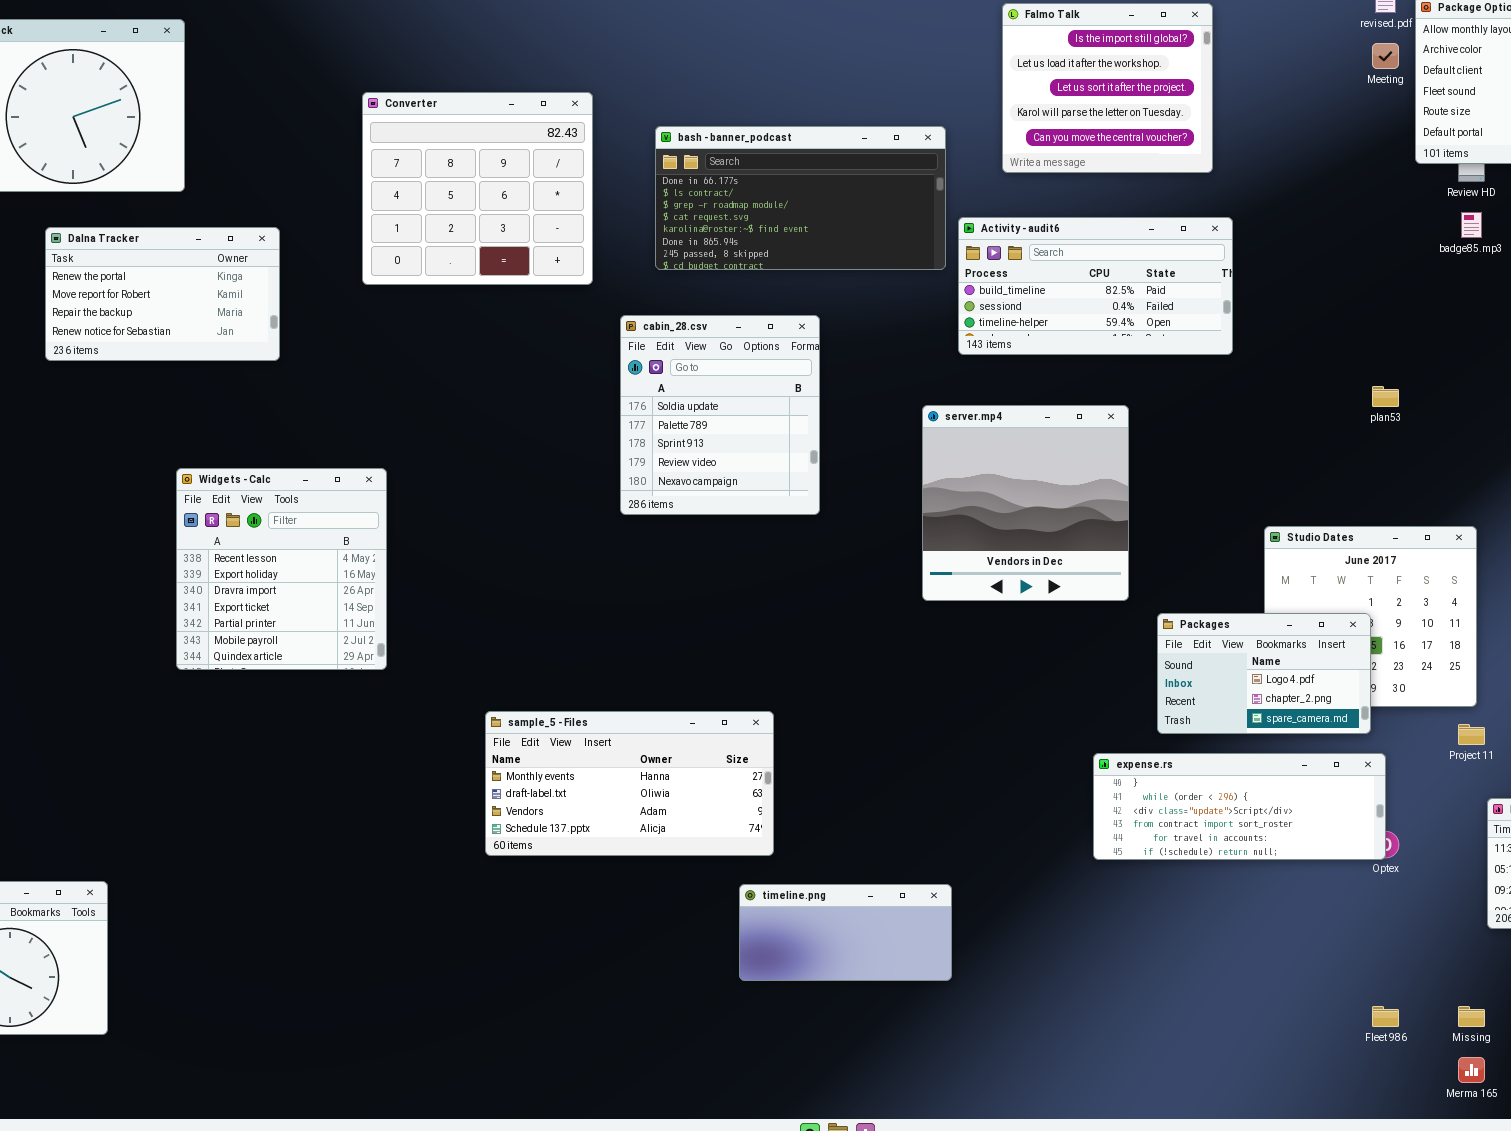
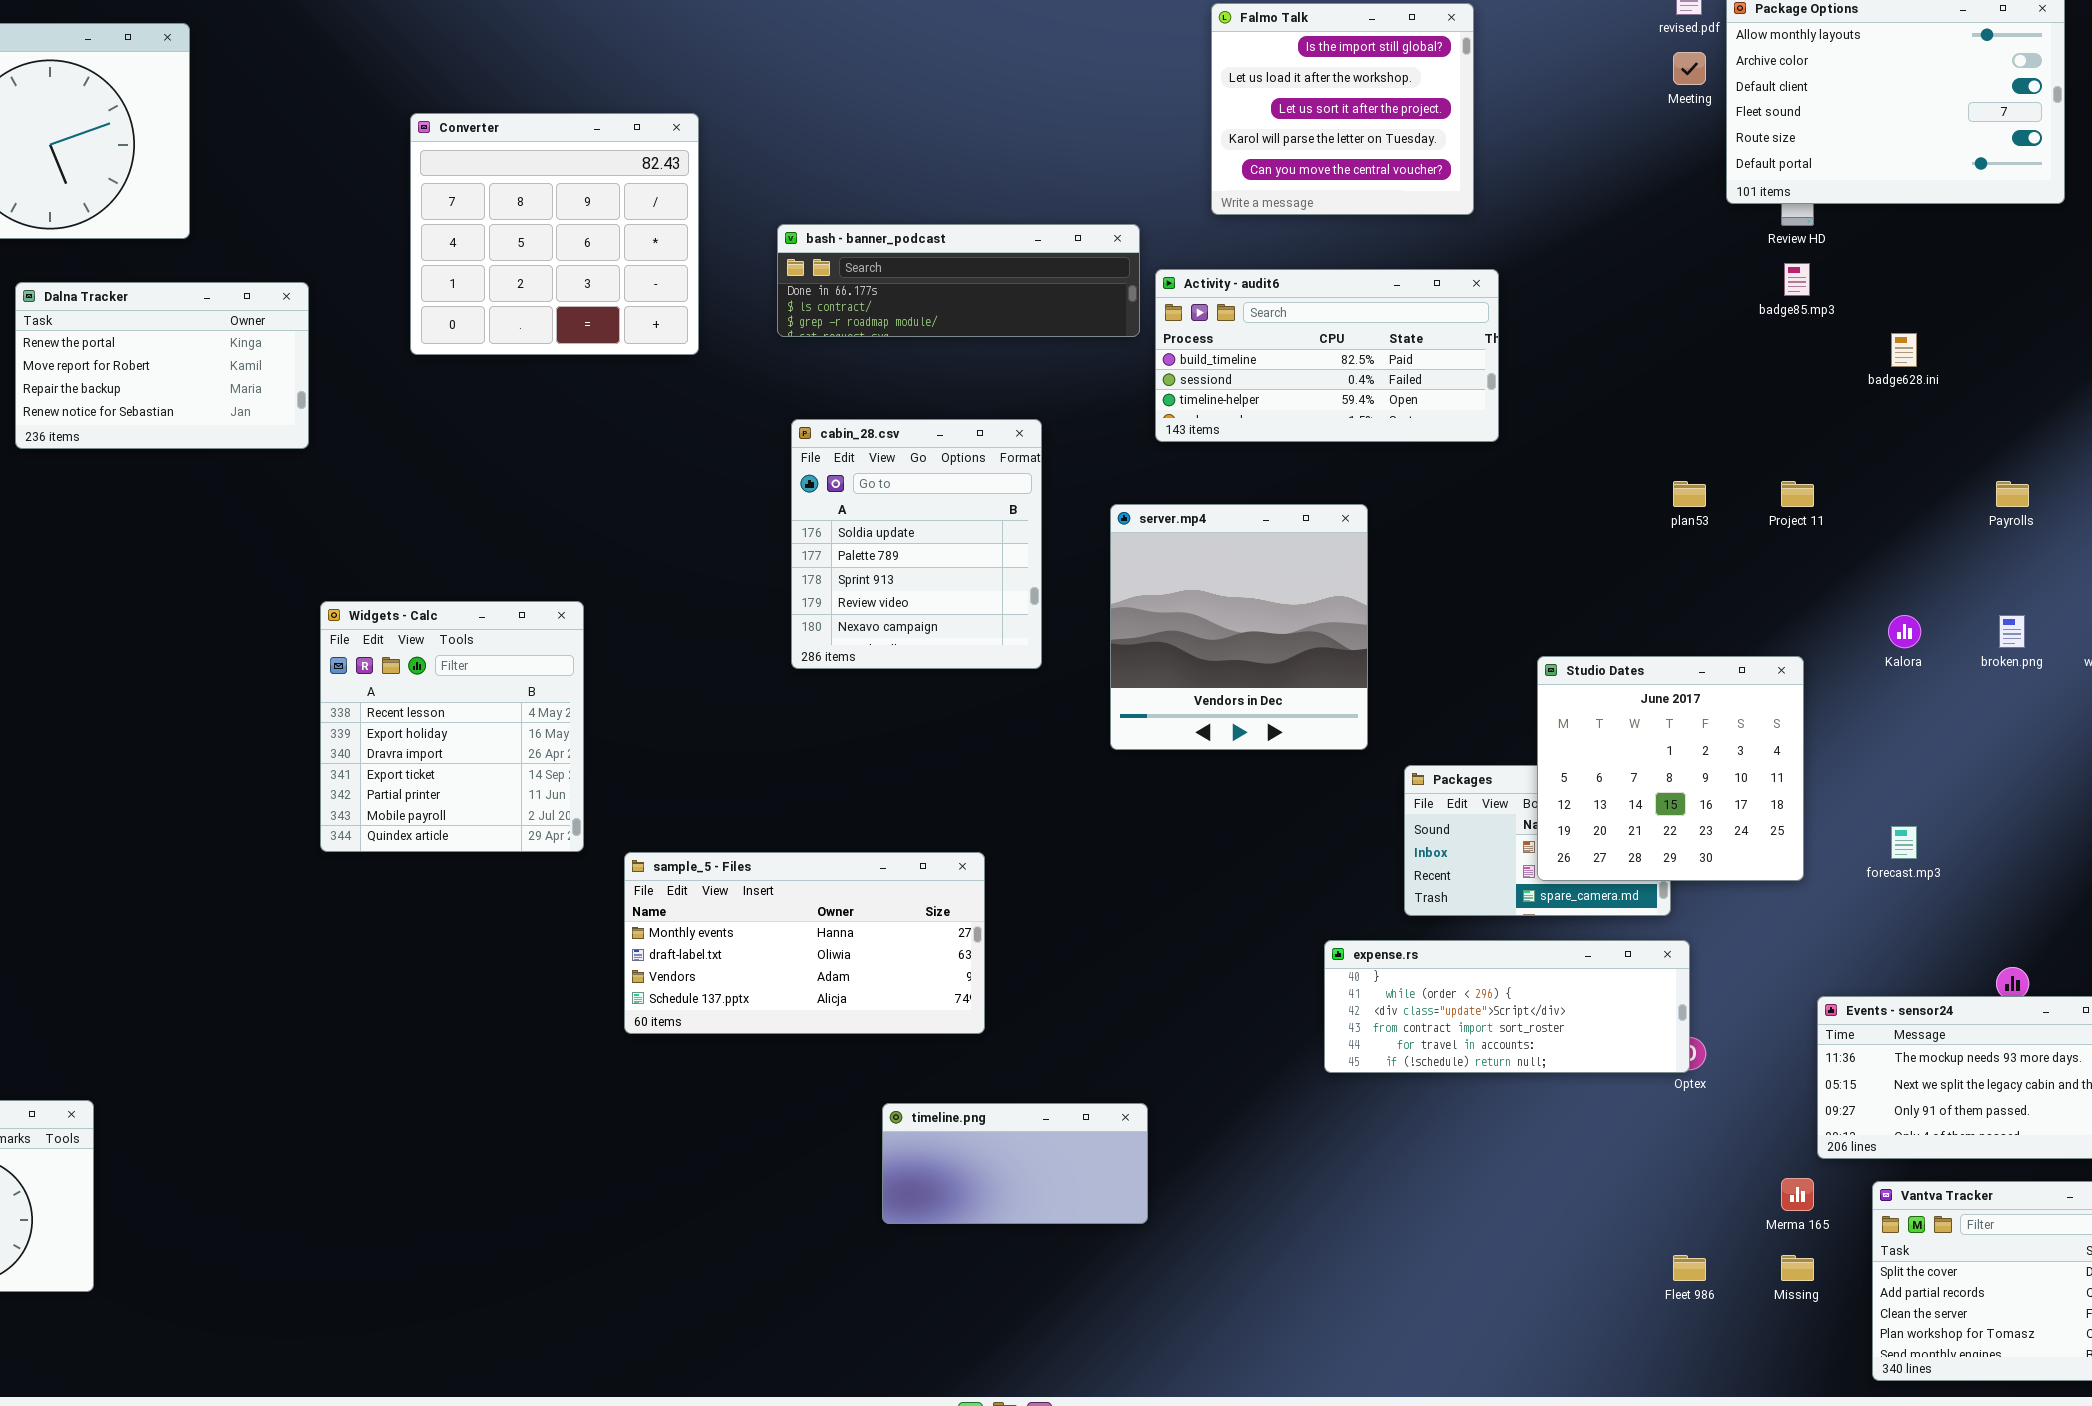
bash - banner_podcast: [655,126,946,270] -> [777,224,1140,337], resized
cabin_28.csv: [620,315,820,515] -> [791,419,1042,669], moved
Widgets - Calc: [176,468,387,670] -> [320,601,584,852], moved
Studio Dates: [1264,526,1477,707] -> [1537,656,1804,881], raised
sample_5 - Files: [485,711,774,856] -> [624,852,985,1034], moved
Project 11: [1458,724,1485,745] -> [1781,481,1814,507], moved
Merma 165: [1458,1057,1485,1083] -> [1781,1178,1814,1211], moved

